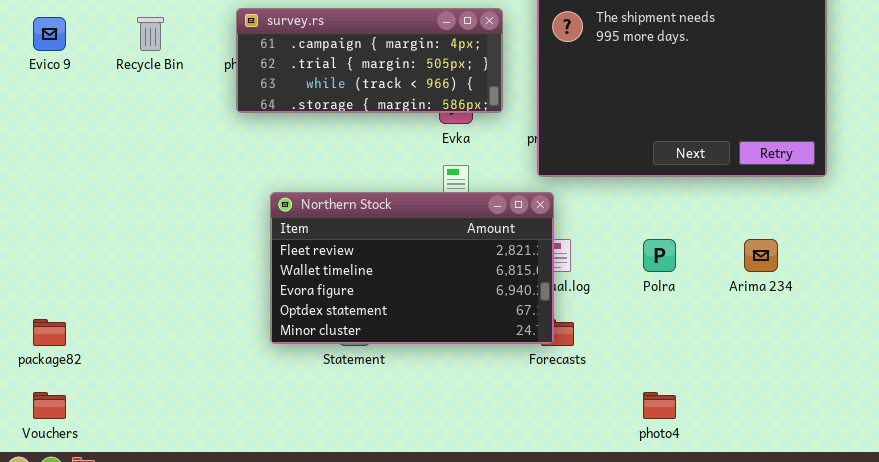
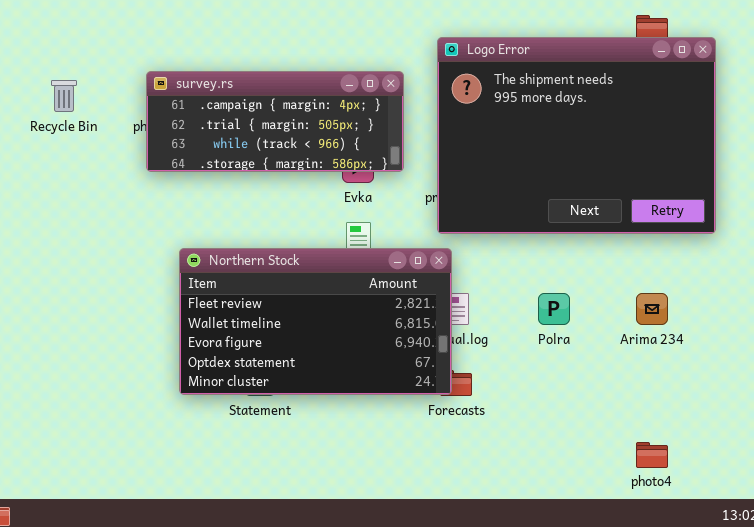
photo4: [643,392,676,419] -> [636,442,668,468], moved

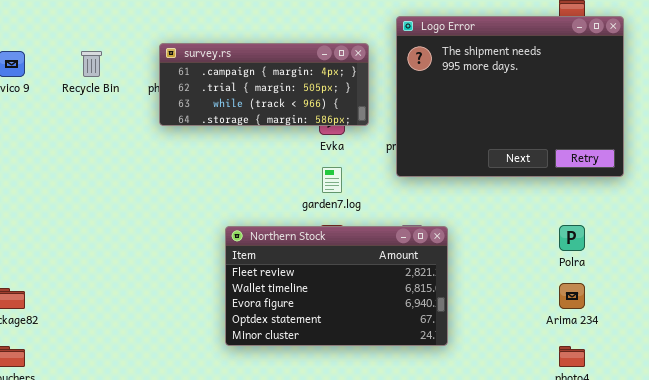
Northern Stock: [179,248,452,395] -> [225,226,448,346], moved
Polra: [538,293,570,325] -> [559,225,585,251], moved
Arima 234: [636,293,668,325] -> [559,283,585,309], moved

